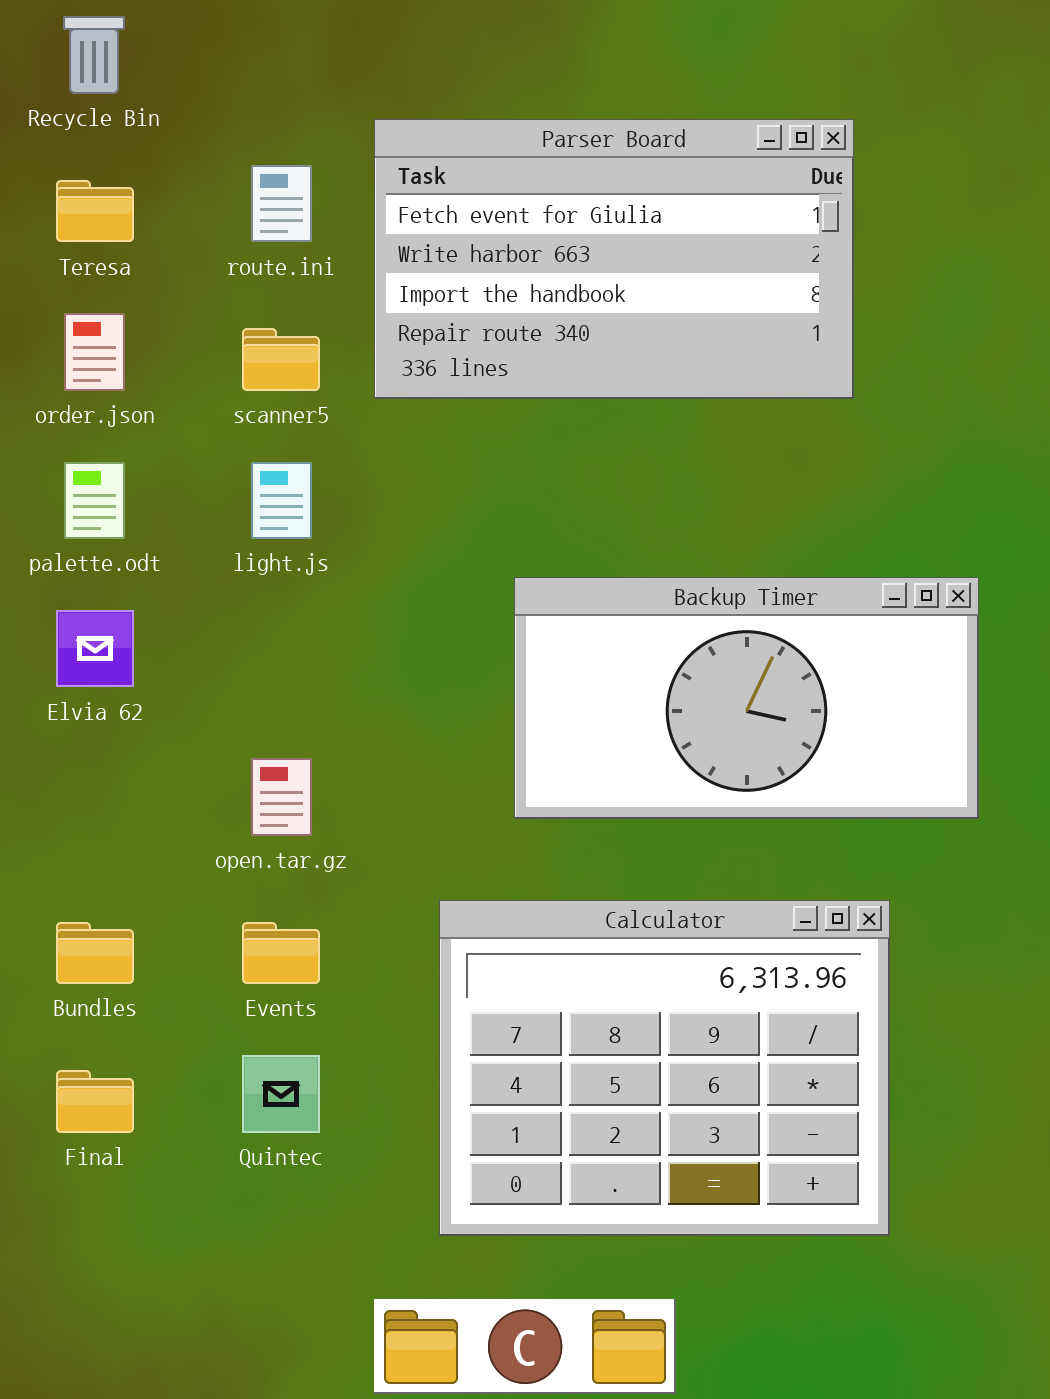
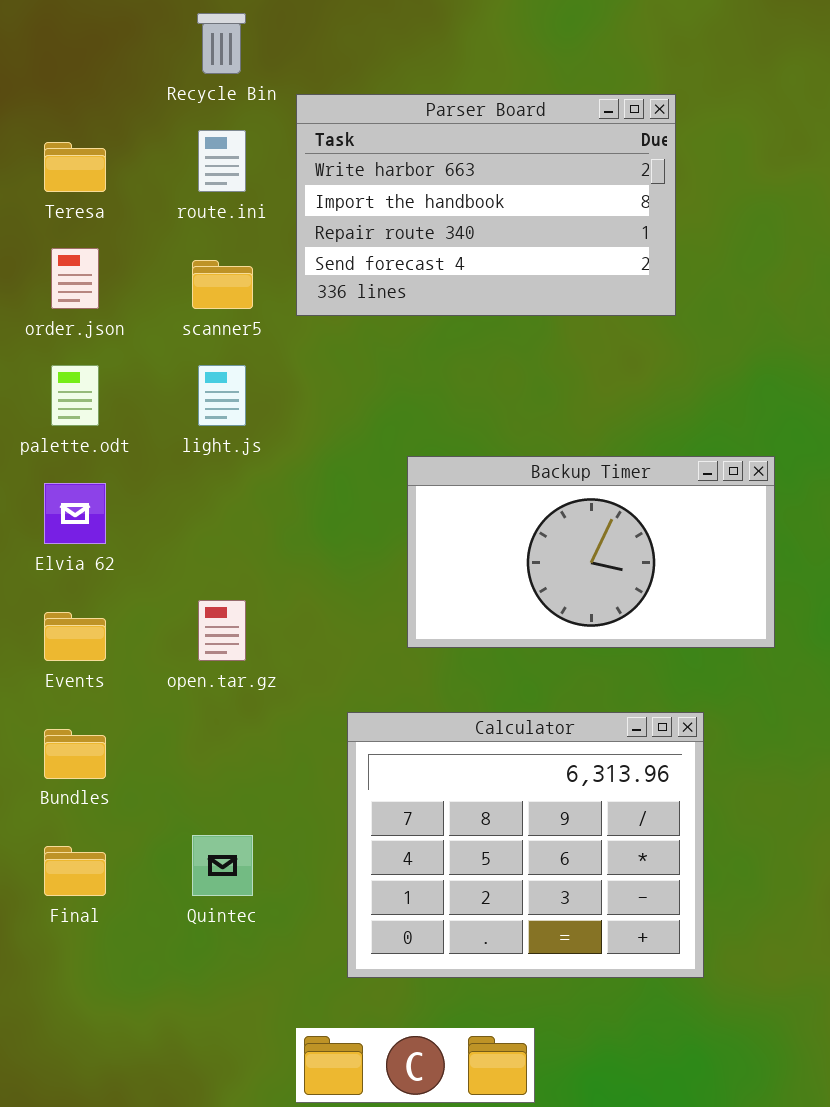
Recycle Bin: [63,16,125,94] -> [197,13,246,74], moved
Parser Board: [374,119,854,399] -> [296,94,676,316], scrolled down 1 row
Events: [242,922,320,984] -> [44,612,106,661], moved

